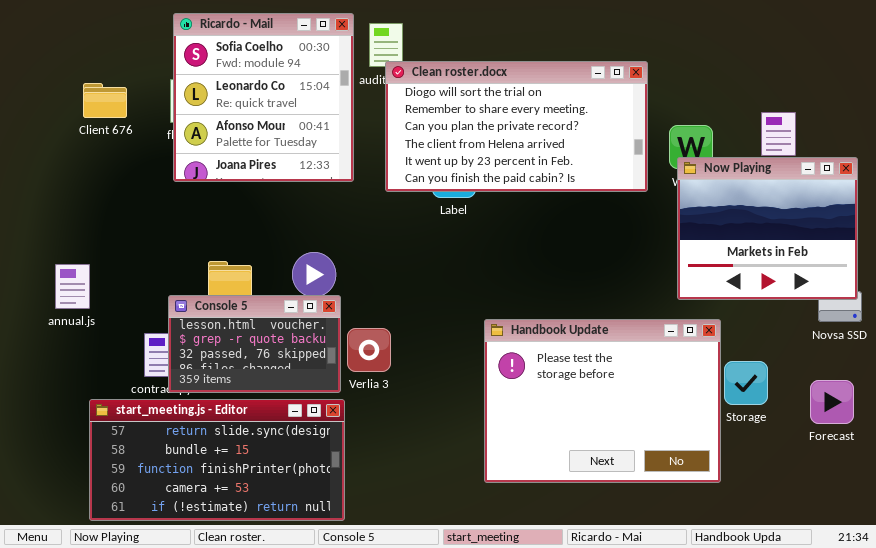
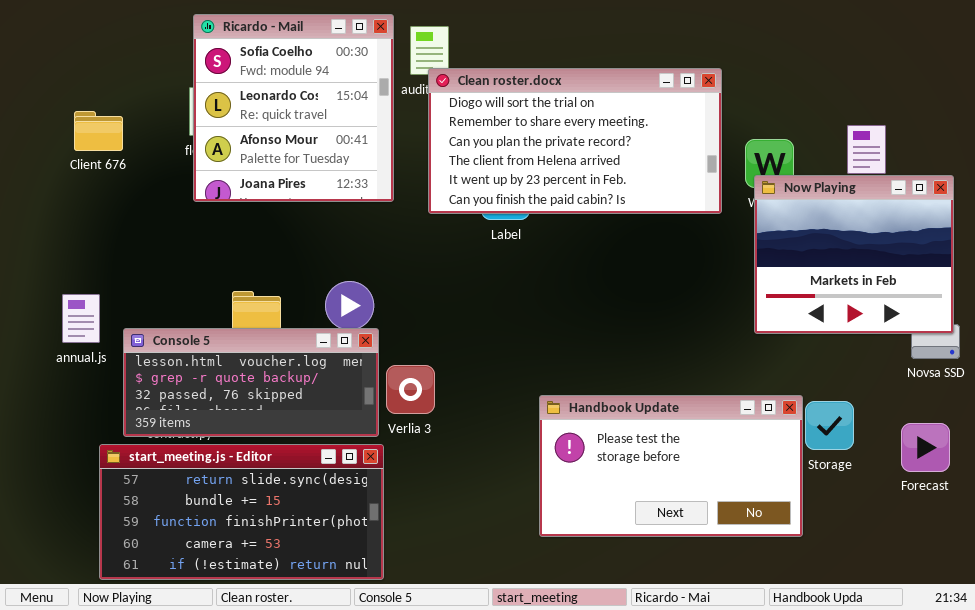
Client 676: [83,83,127,118] -> [74,111,123,151], moved
Console 5: [168,295,341,393] -> [123,328,379,437], resized
Handbook Update: [484,319,721,483] -> [539,395,803,537], resized

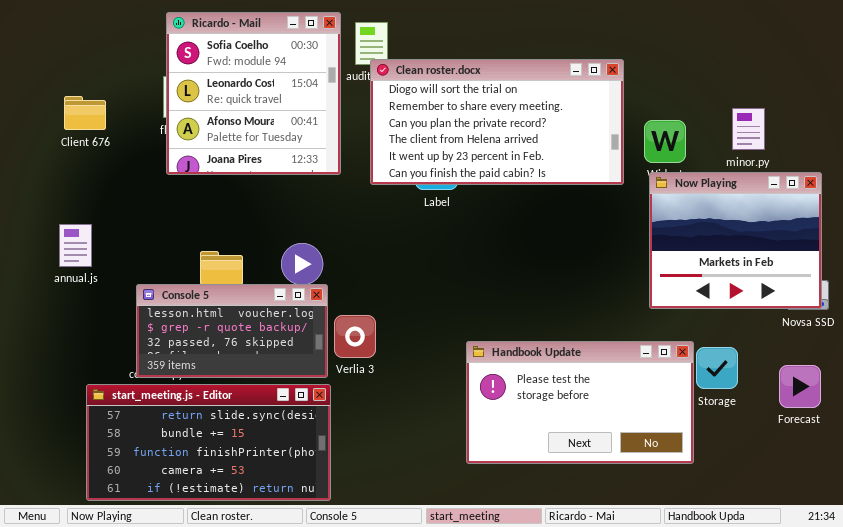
Now Playing: [754,175,954,334] -> [649,172,822,309], moved
annual.js: [62,294,100,343] -> [59,224,92,267], moved
Console 5: [123,328,379,437] -> [136,284,328,378], resized

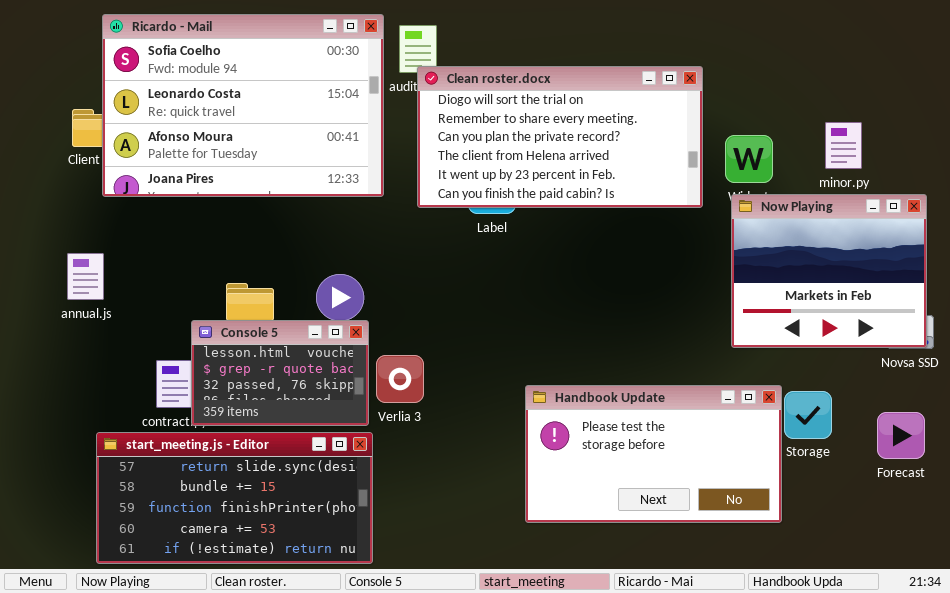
Ricardo - Mail: [166,12,341,175] -> [102,14,384,197], resized
Console 5: [136,284,328,378] -> [191,320,369,426], resized

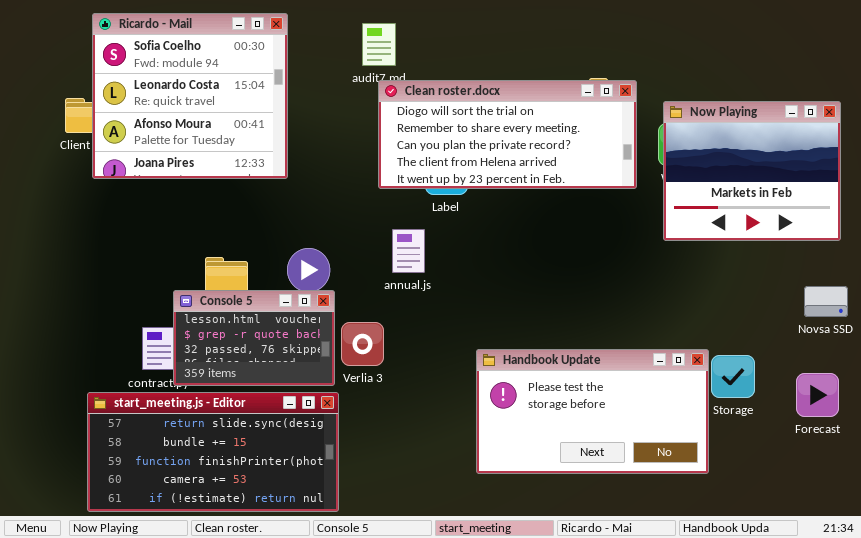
Ricardo - Mail: [102,14,384,197] -> [92,13,288,179], resized
Clean roster.docx: [417,66,703,208] -> [378,80,637,189], resized
Now Playing: [731,194,927,348] -> [663,101,841,241], moved
annual.js: [67,253,104,300] -> [392,229,425,273], moved

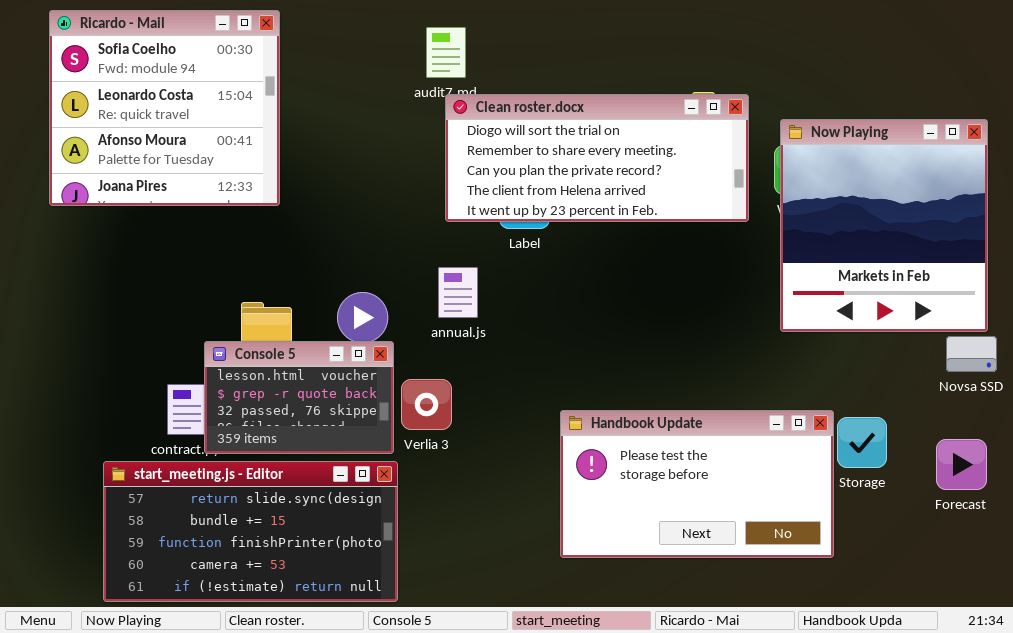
Ricardo - Mail: [92,13,288,179] -> [49,10,280,206], moved
Now Playing: [663,101,841,241] -> [780,119,988,332], resized
annual.js: [392,229,425,273] -> [438,267,478,318], moved

